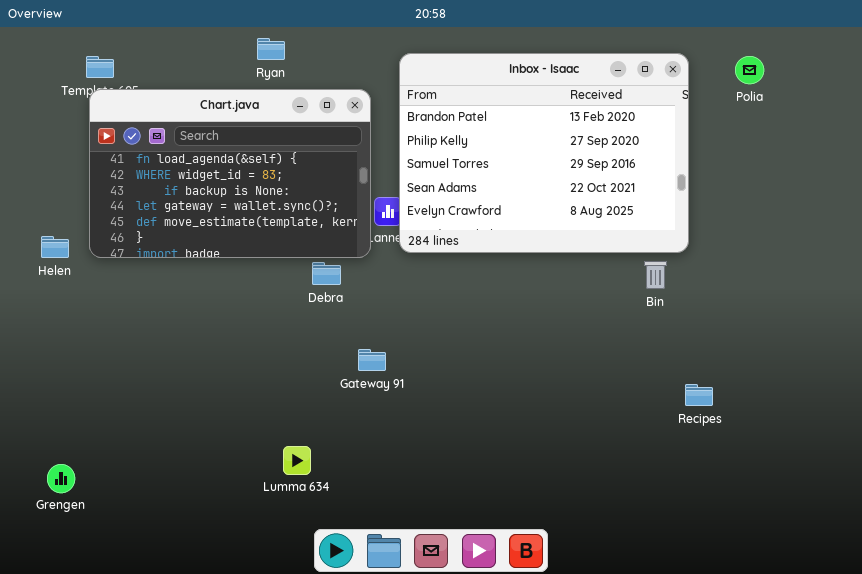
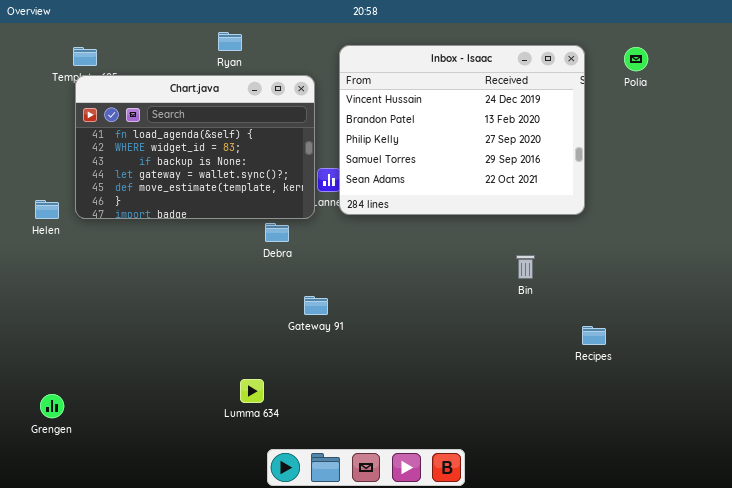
Inbox - Isaac: [399,53,689,253] -> [339,45,585,215], scrolled up 1 row
Bin: [644,261,667,289] -> [516,255,535,279], moved

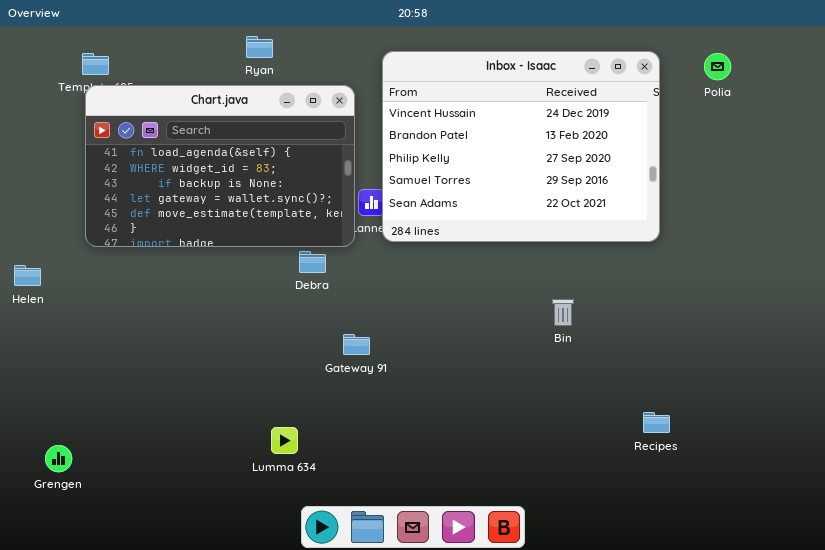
Helen: [35,200,59,219] -> [14,265,41,286], moved
Bin: [516,255,535,279] -> [552,299,574,326], moved
Recipes: [582,326,606,345] -> [643,412,670,433], moved

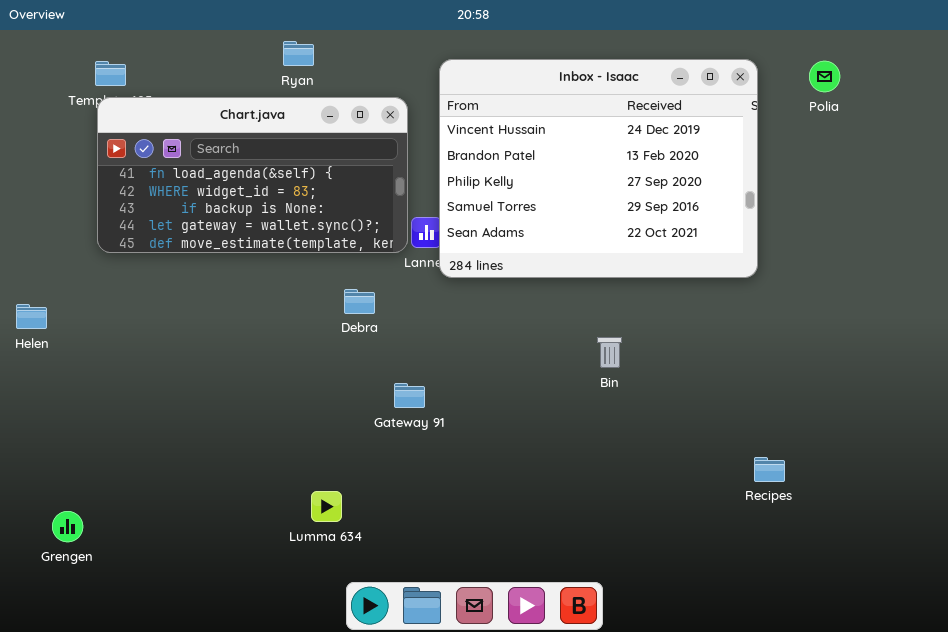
Chart.java: [85,85,355,247] -> [97,97,408,253], resized
Bin: [552,299,574,326] -> [597,337,622,368], moved
Recipes: [643,412,670,433] -> [754,457,785,482], moved

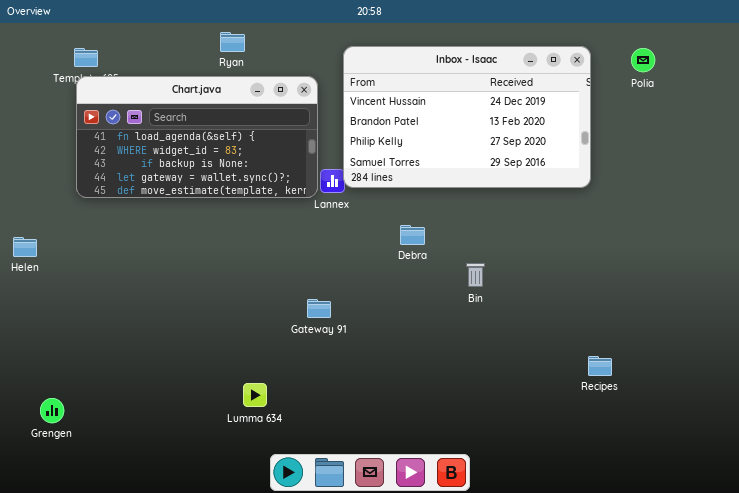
Inbox - Isaac: [439,59,758,278] -> [343,46,591,188], resized
Debra: [344,289,375,314] -> [400,225,425,245], moved

